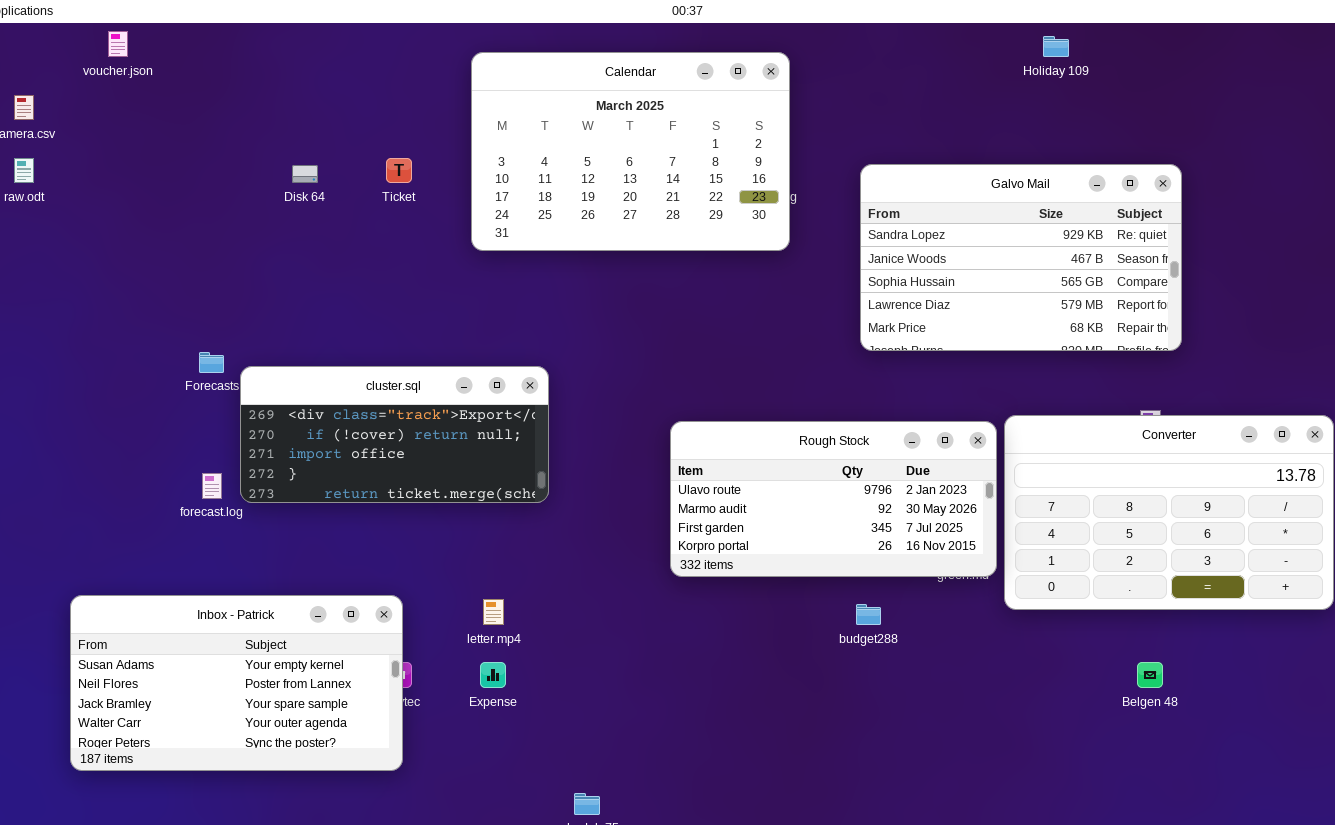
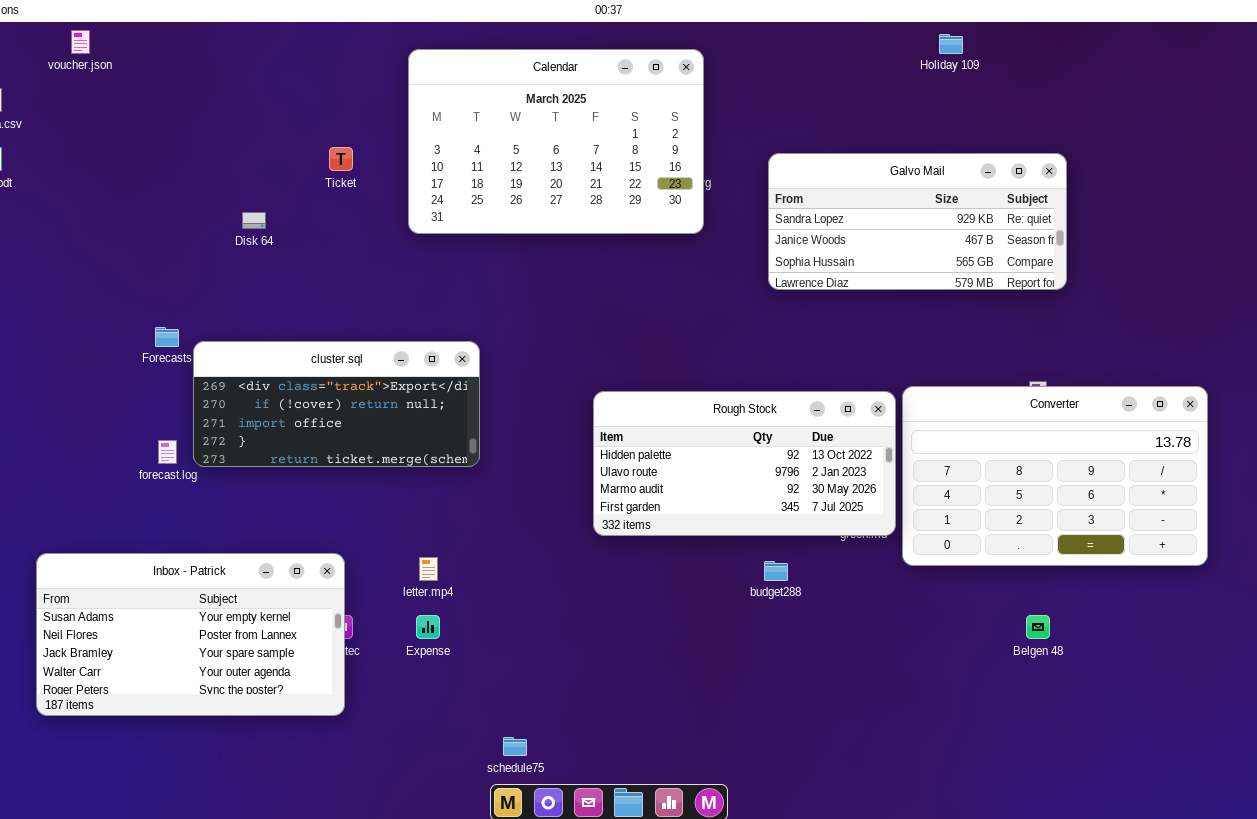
Galvo Mail: [860,164,1182,351] -> [768,153,1067,290], resized
Disk 64: [292,165,318,183] -> [242,212,266,229], moved
Rough Stock: [670,421,997,577] -> [593,391,896,536], scrolled up 1 row

